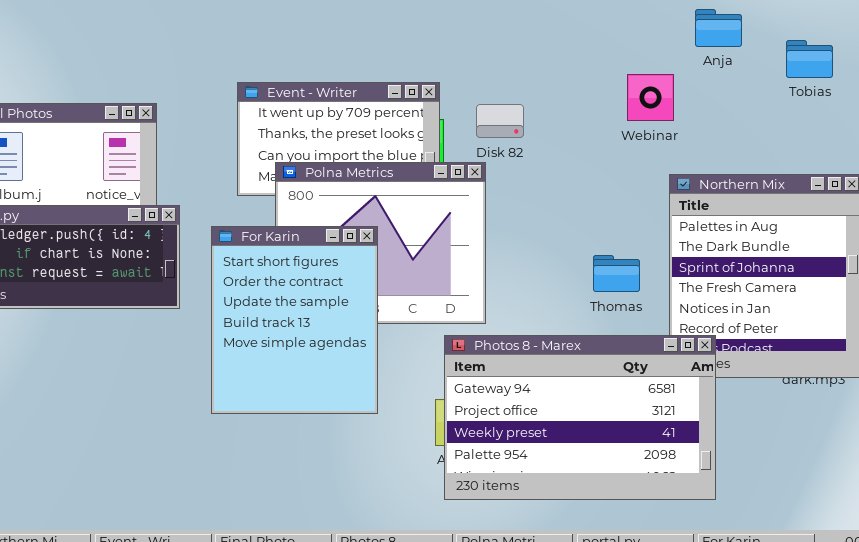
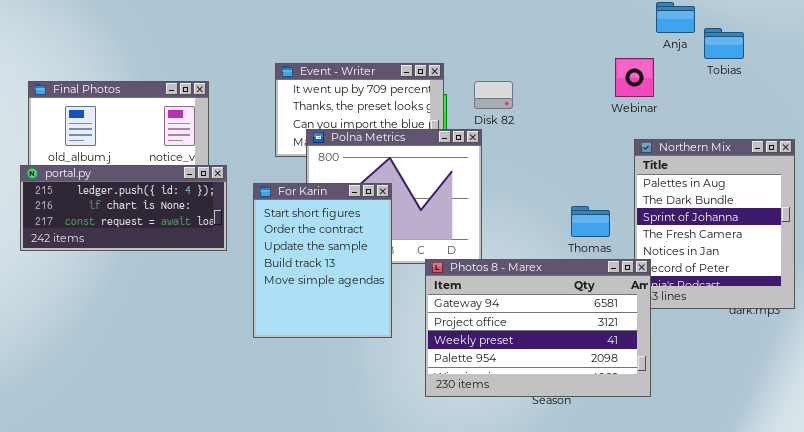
Tobias: [786,40,833,78] -> [704,28,744,59], moved
Webinar: [627,74,674,121] -> [615,58,654,97], moved
Photos 8 - Marex: [444,335,716,500] -> [425,259,651,397], moved

